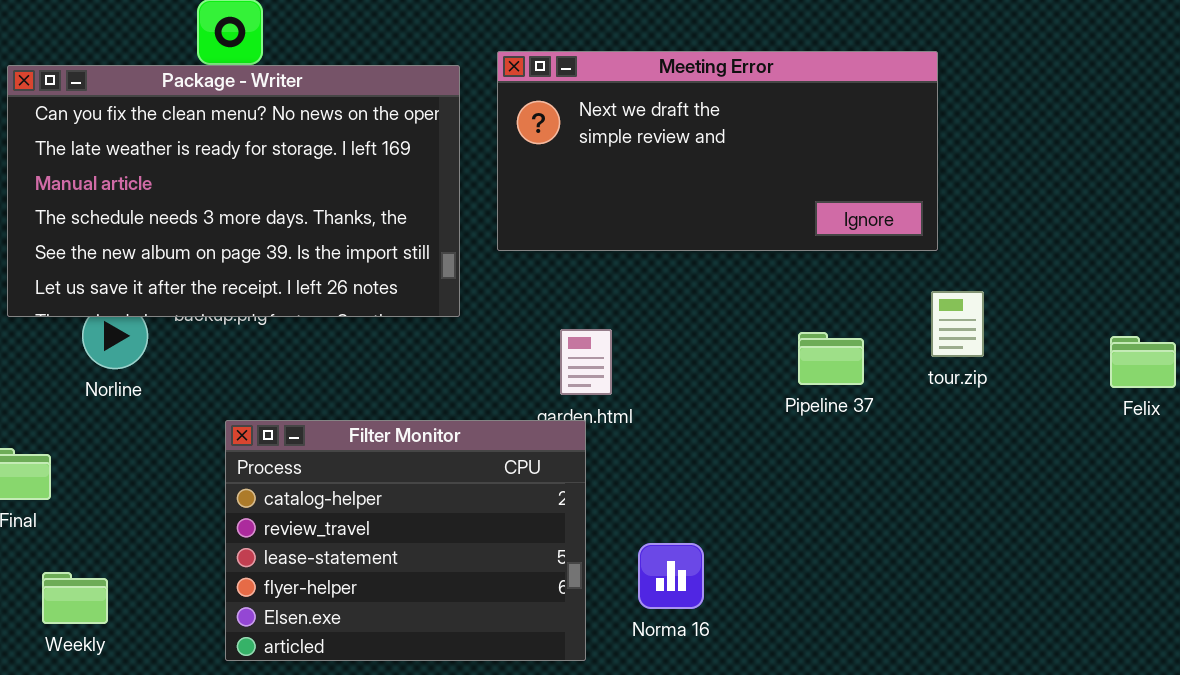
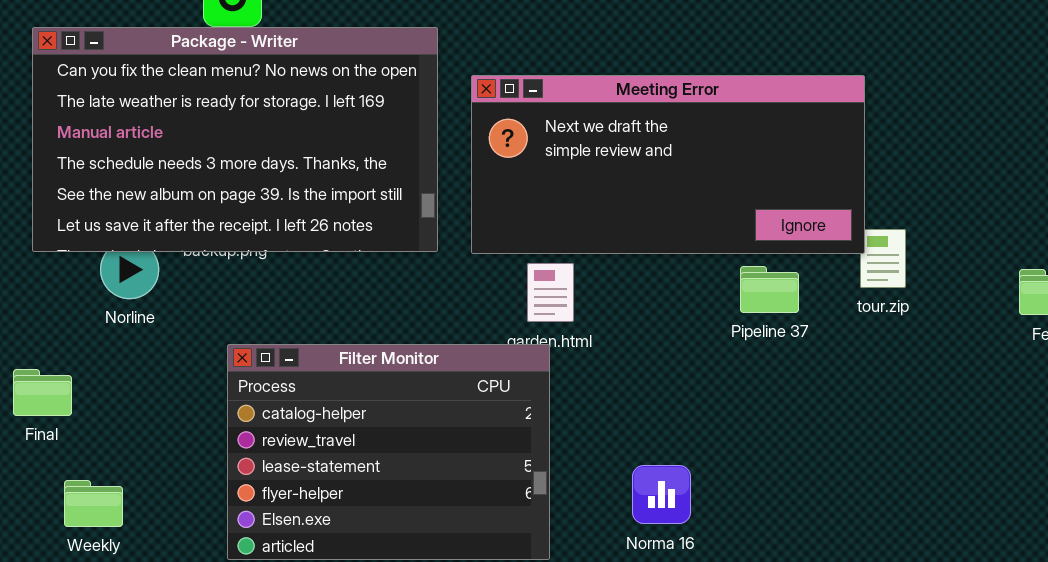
Meeting Error: [497,51,938,251] -> [471,75,865,254], moved
Norma 16: [638,543,704,609] -> [632,465,691,524], moved

